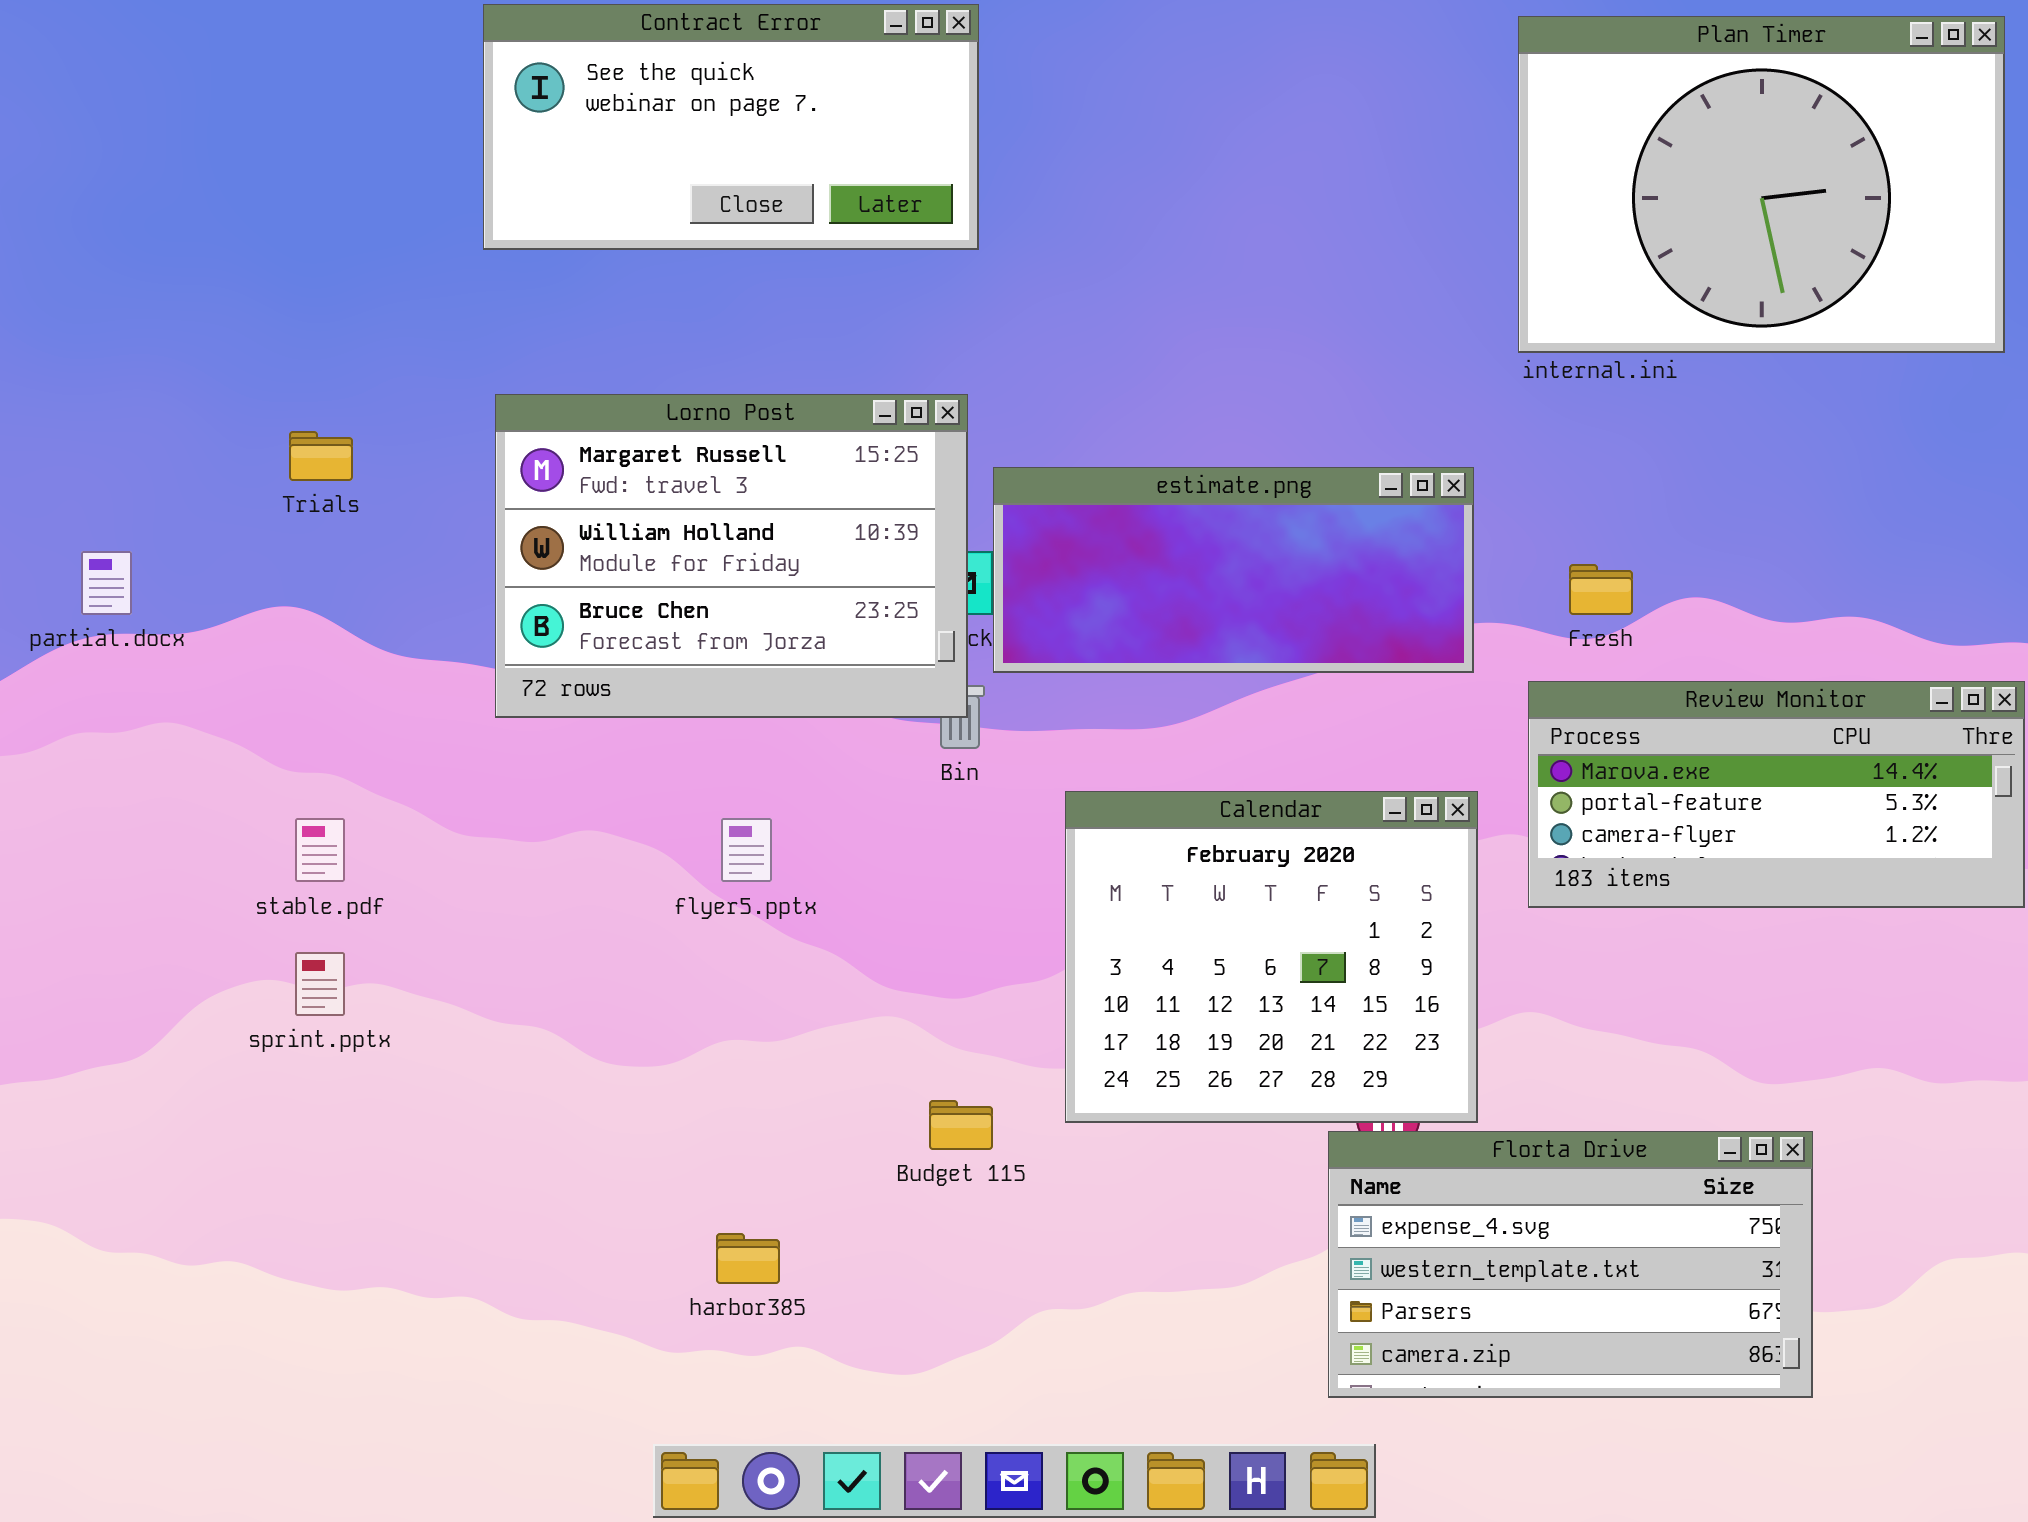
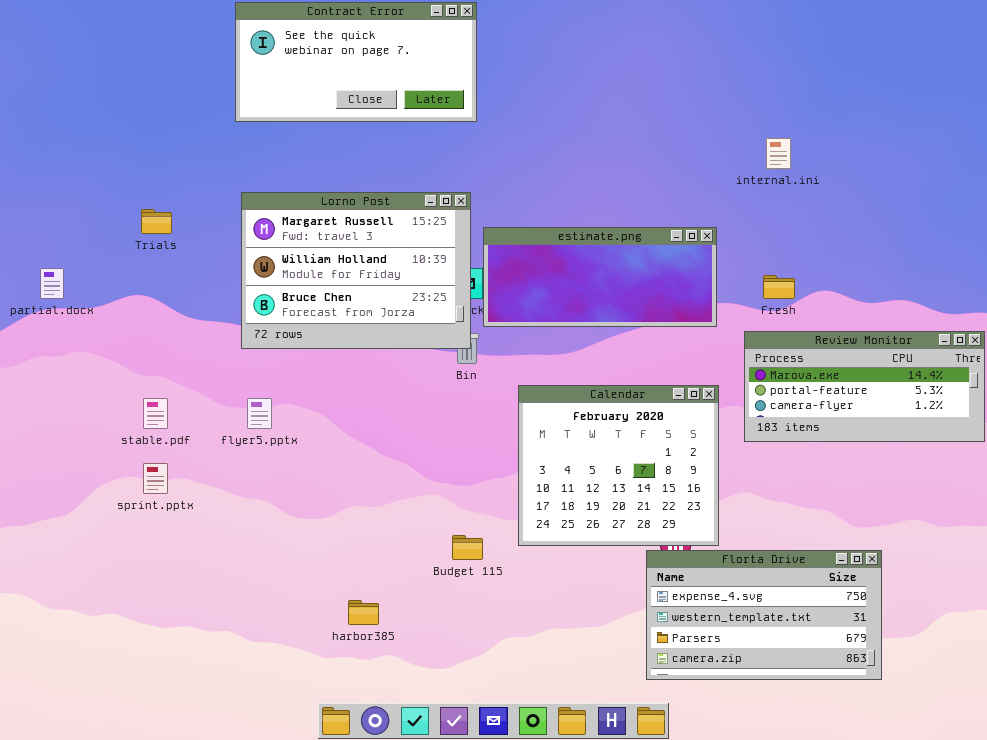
Plan Timer: [1518,16,2005,353] -> none, closed
flyer5.pptx: [721,818,772,882] -> [247,398,272,429], moved

